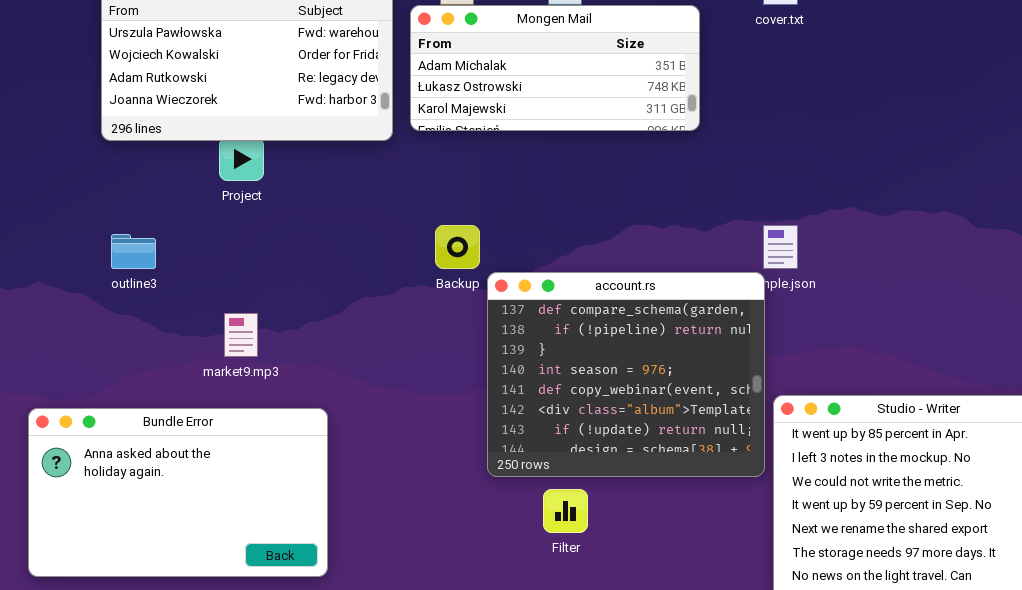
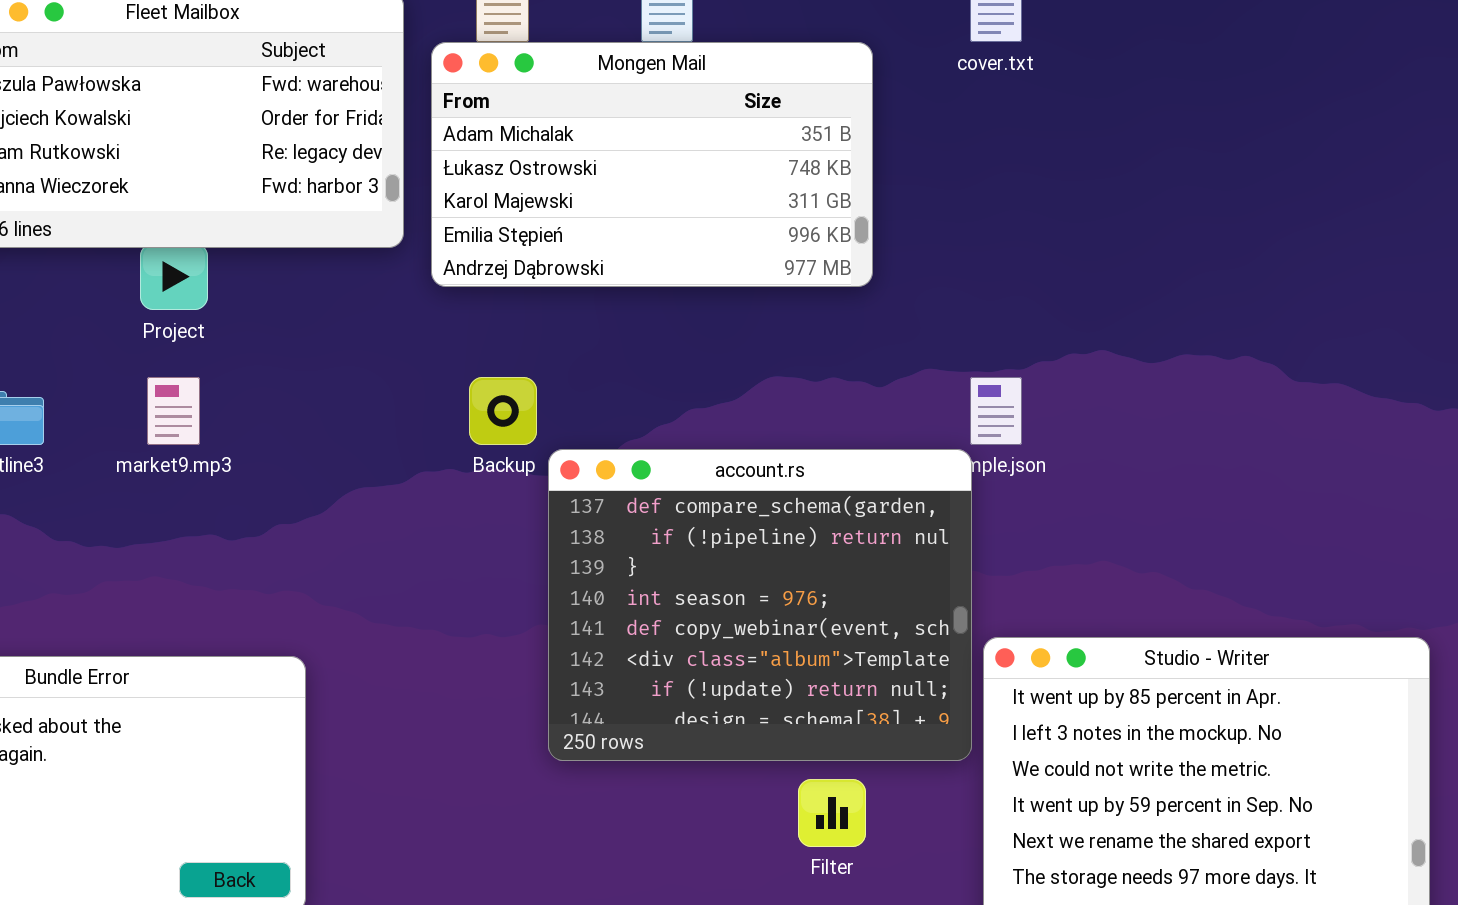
Mongen Mail: [410,5,700,131] -> [431,42,873,287], resized
market9.mp3: [224,313,258,357] -> [147,377,200,445], moved
Filter: [543,489,588,533] -> [798,779,866,847], moved

